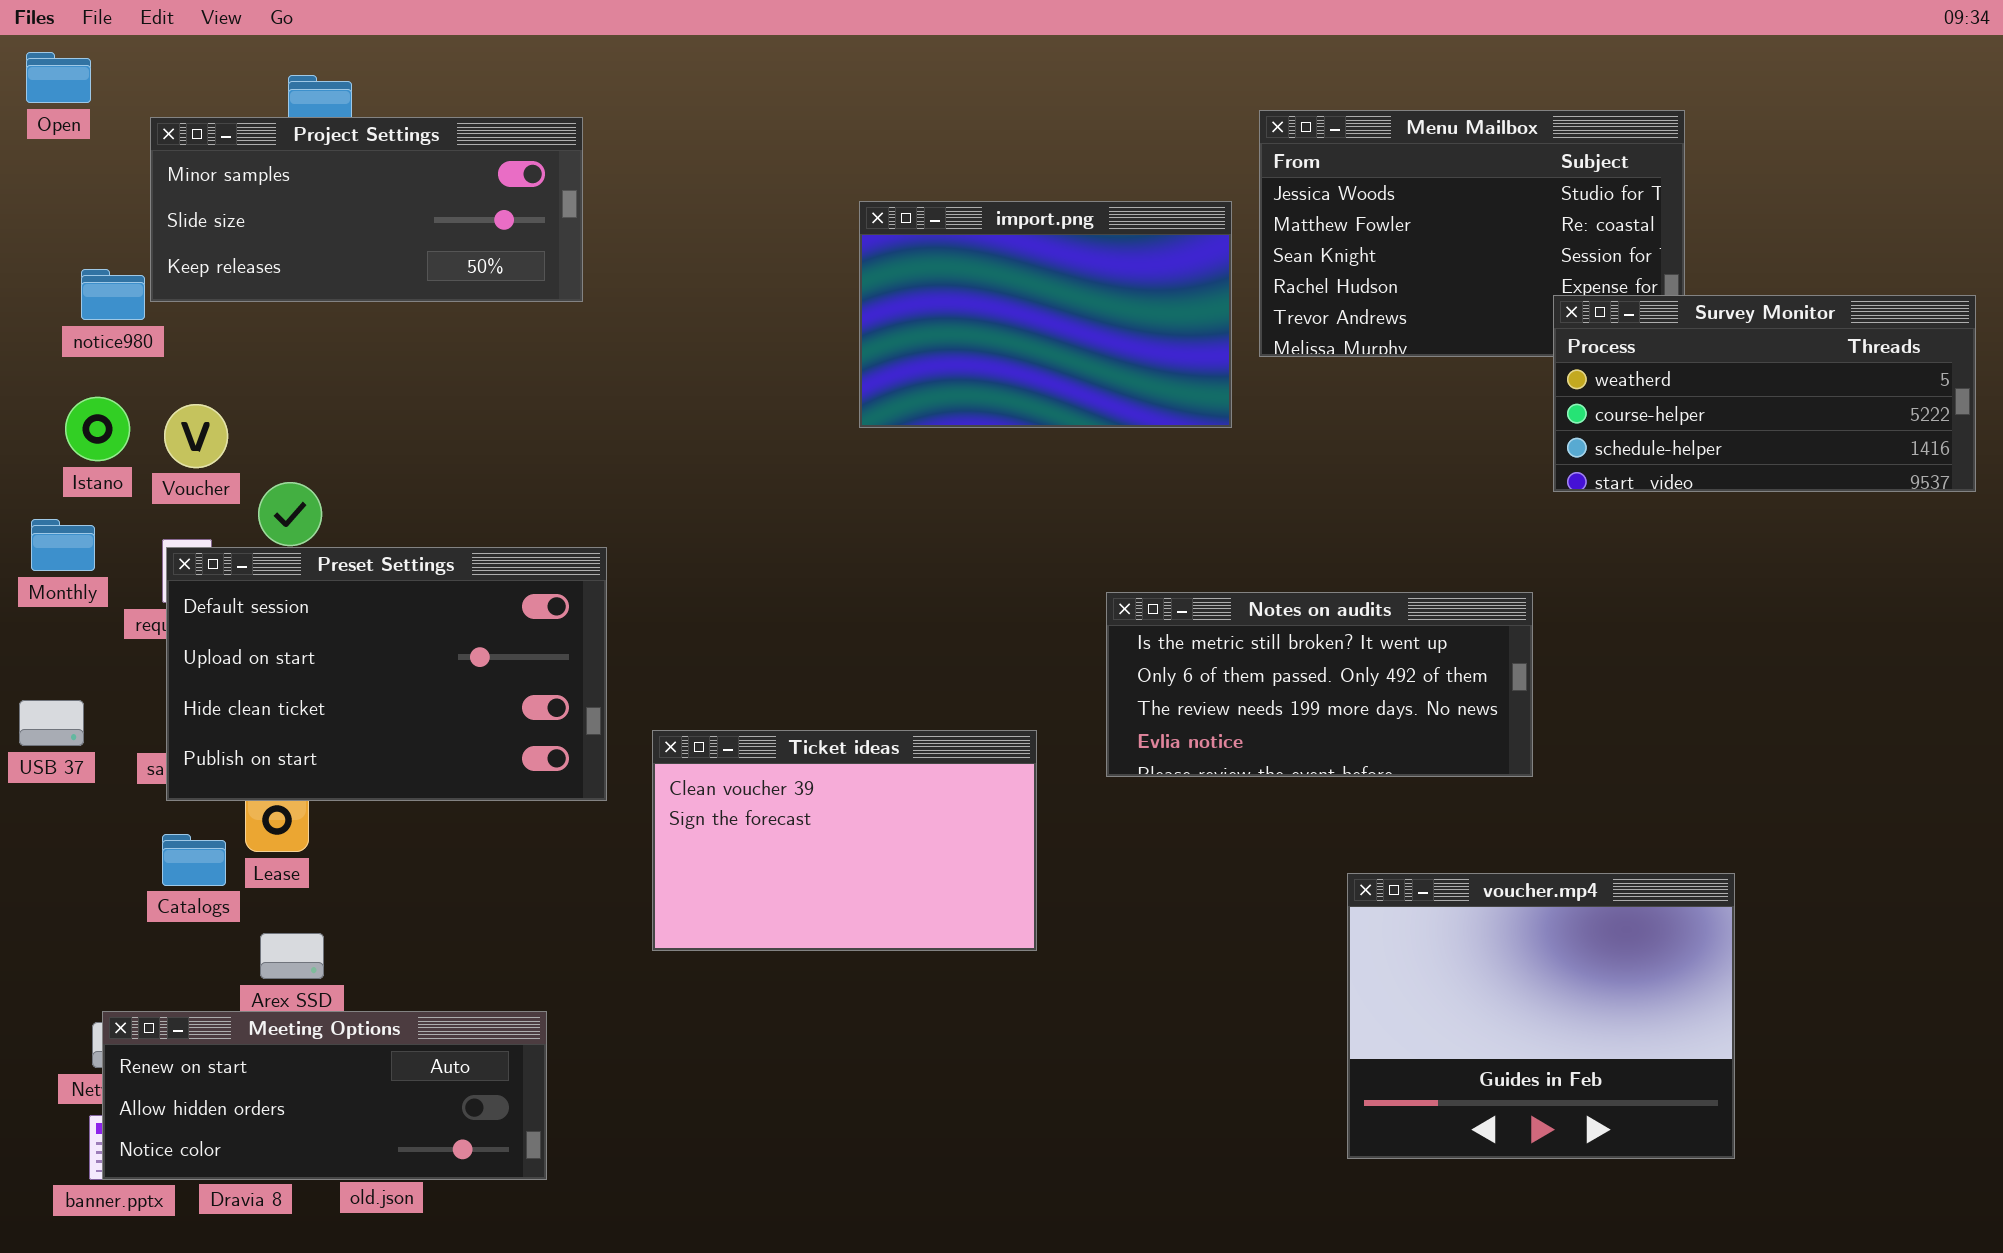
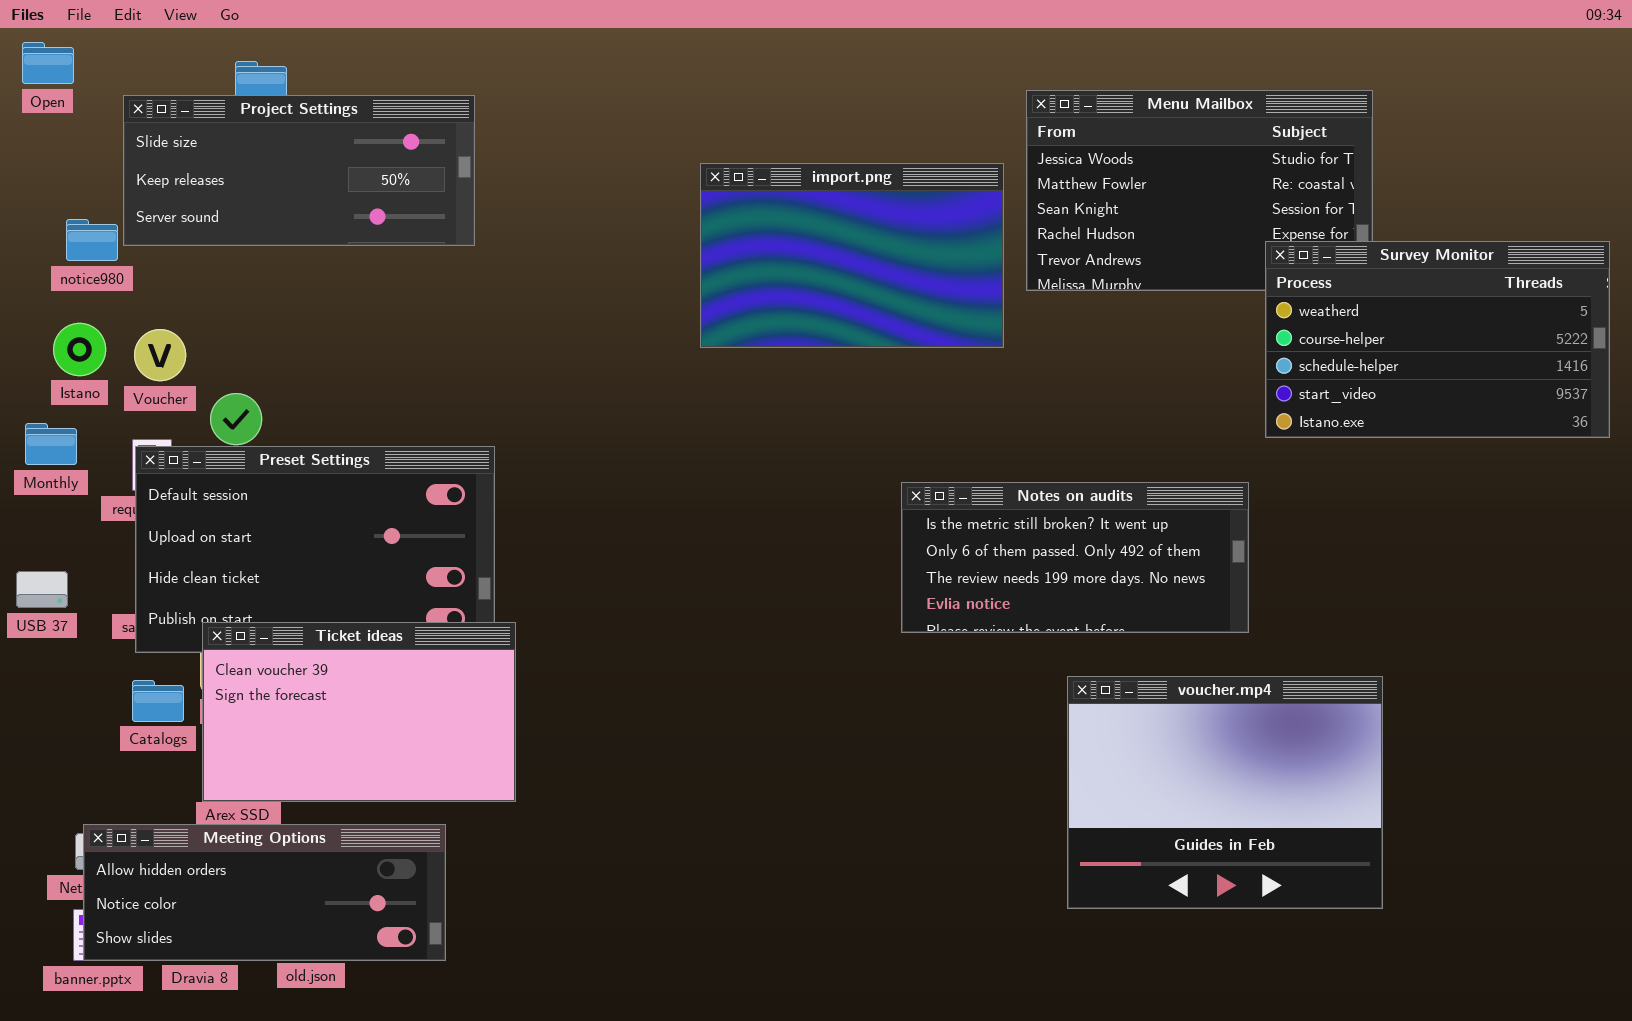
Project Settings: [150,117,583,302] -> [123,95,475,246], scrolled down 1 row
Survey Monitor: [1553,295,1976,492] -> [1265,241,1610,438], resized
Ticket ideas: [652,730,1037,951] -> [202,622,516,802], moved
voucher.mp4: [1347,873,1735,1159] -> [1067,676,1383,909], moved
Meeting Options: [102,1011,547,1180] -> [83,824,446,961], scrolled down 1 row

